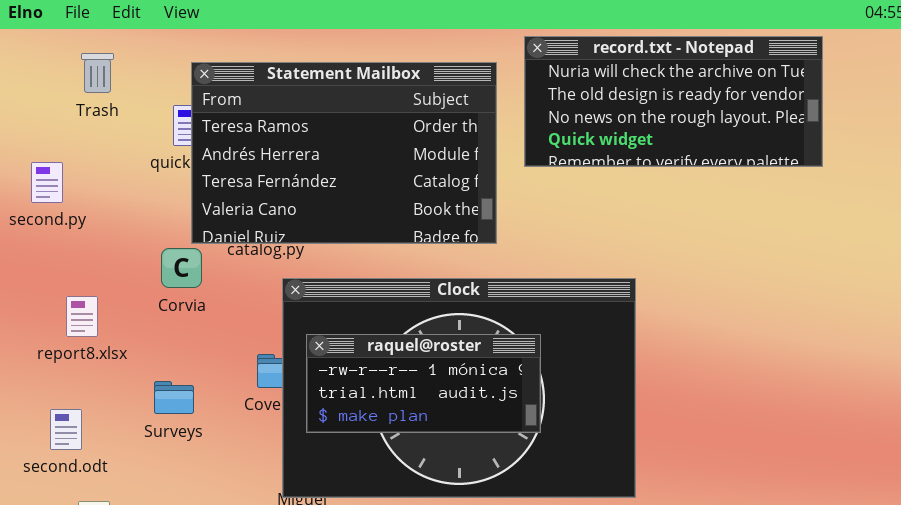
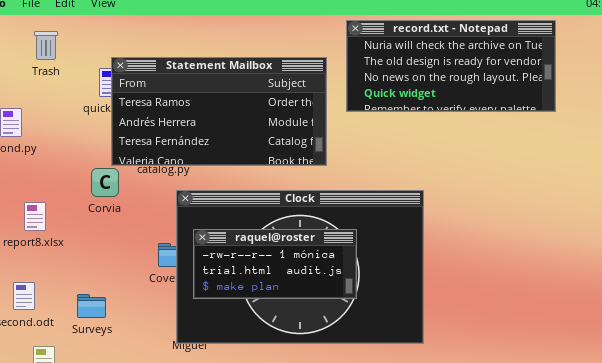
Statement Mailbox: [191,62,497,244] -> [111,57,327,166], resized
Surveys: [154,381,194,414] -> [77,294,106,318], moved

